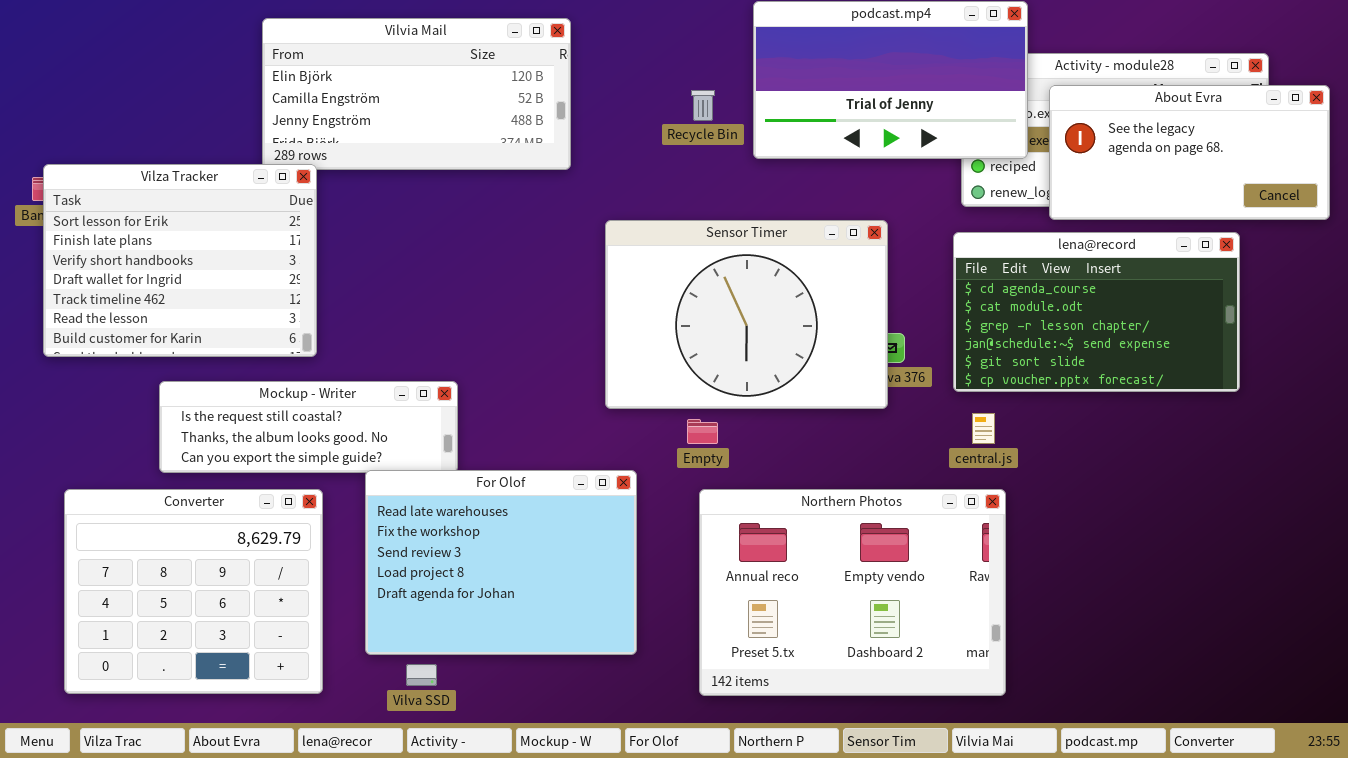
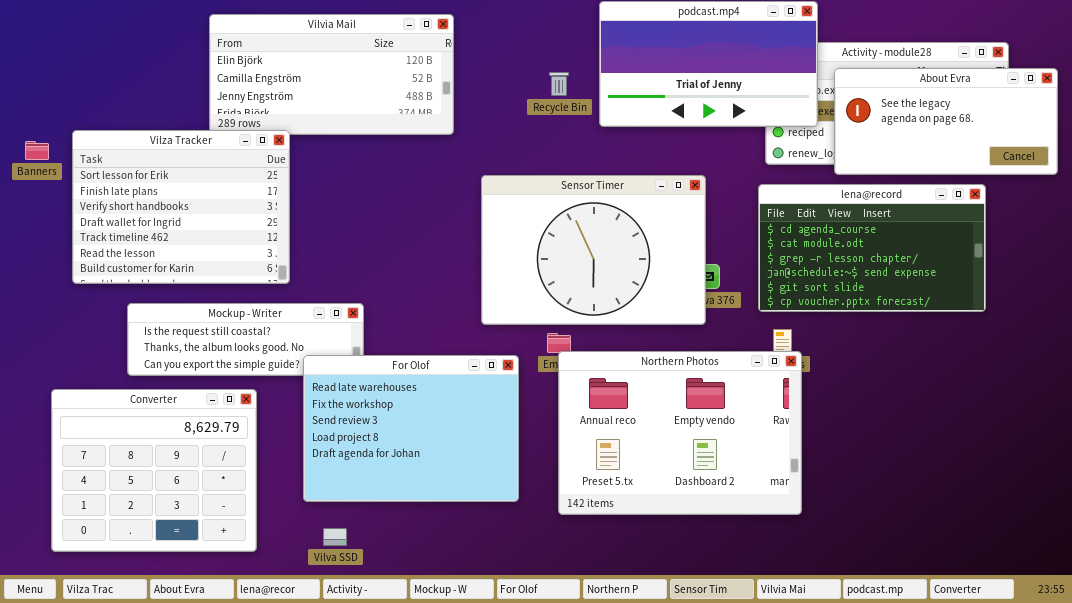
Vilza Tracker: [43,164,317,357] -> [72,130,290,284], moved
For Olof: [365,470,637,655] -> [303,355,519,502], moved
Northern Photos: [699,489,1006,696] -> [558,351,802,515], moved

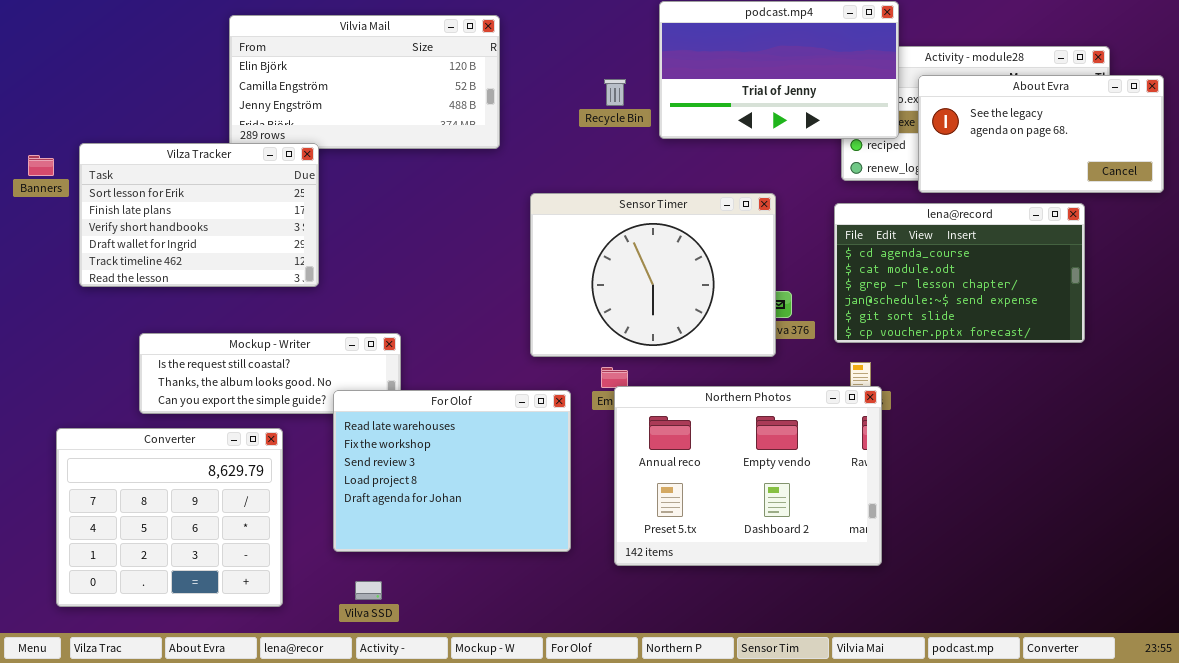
Vilza Tracker: [72,130,290,284] -> [79,143,319,287], resized

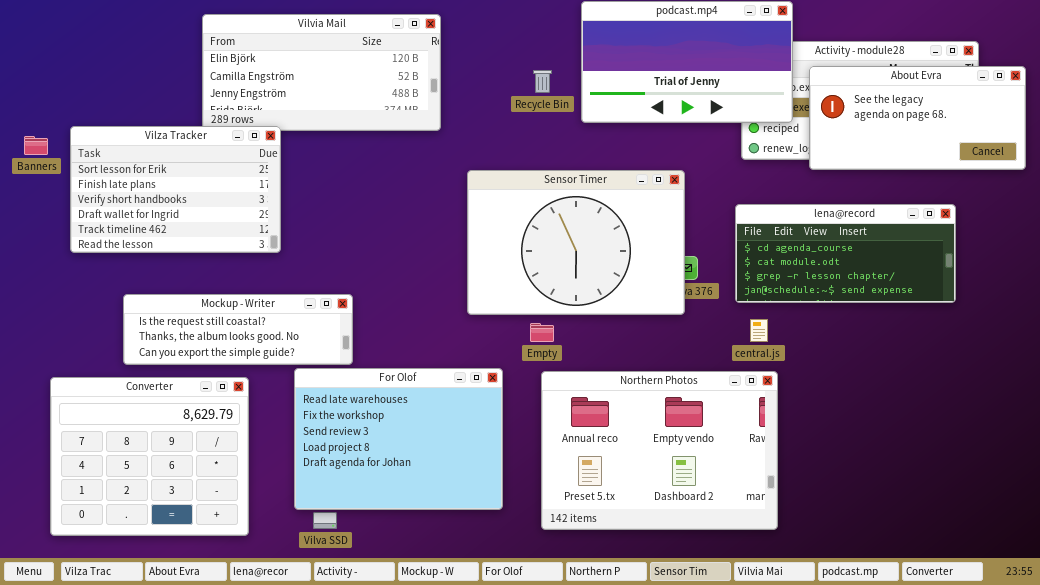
lena@record: [834,203,1085,343] -> [735,204,956,303], resized
Northern Photos: [614,386,882,566] -> [541,371,778,530], moved
For Olof: [333,390,571,552] -> [294,368,503,510], moved

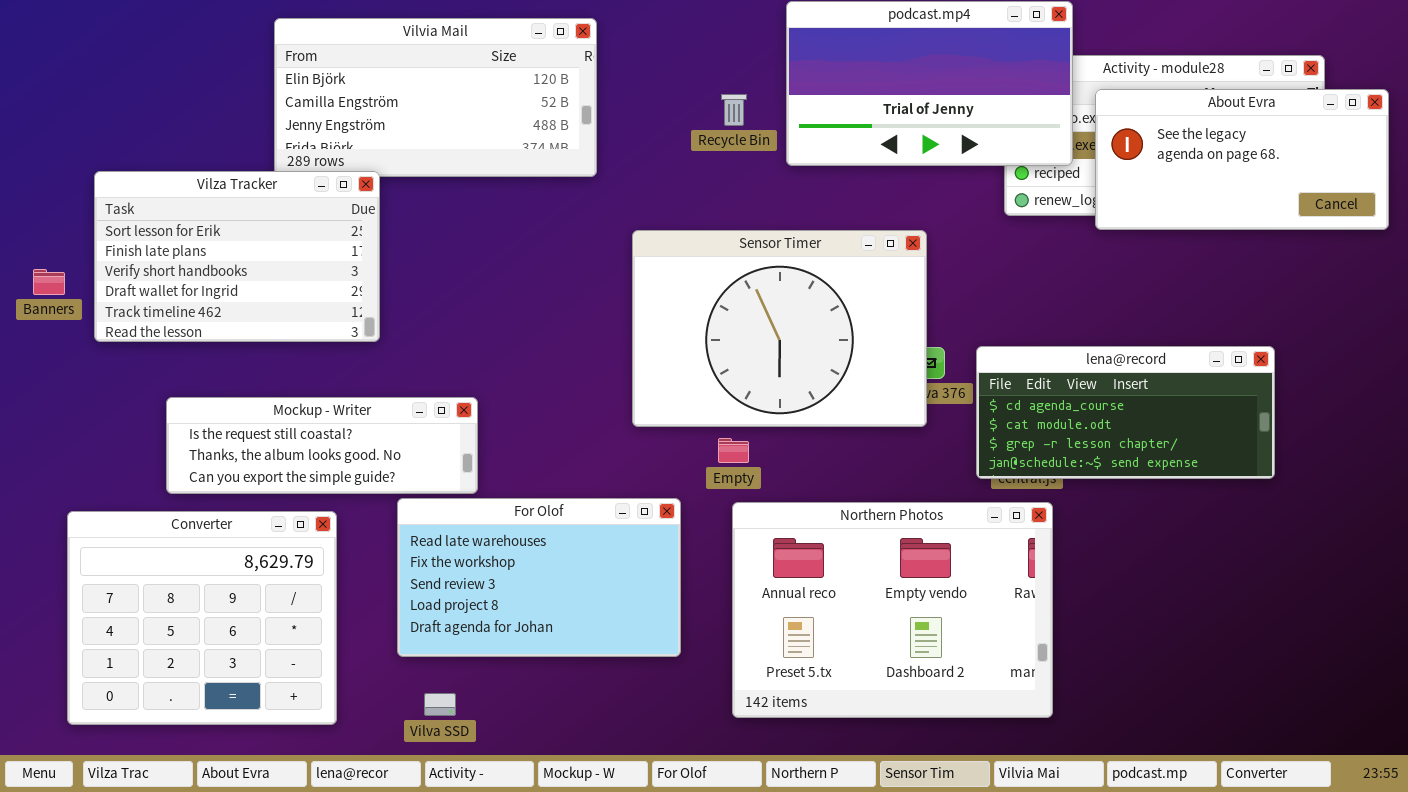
Banners: [24,136,48,155] -> [33,269,65,295], moved
lena@record: [735,204,956,303] -> [976,346,1275,479], moved
For Olof: [294,368,503,510] -> [397,498,681,657], resized

